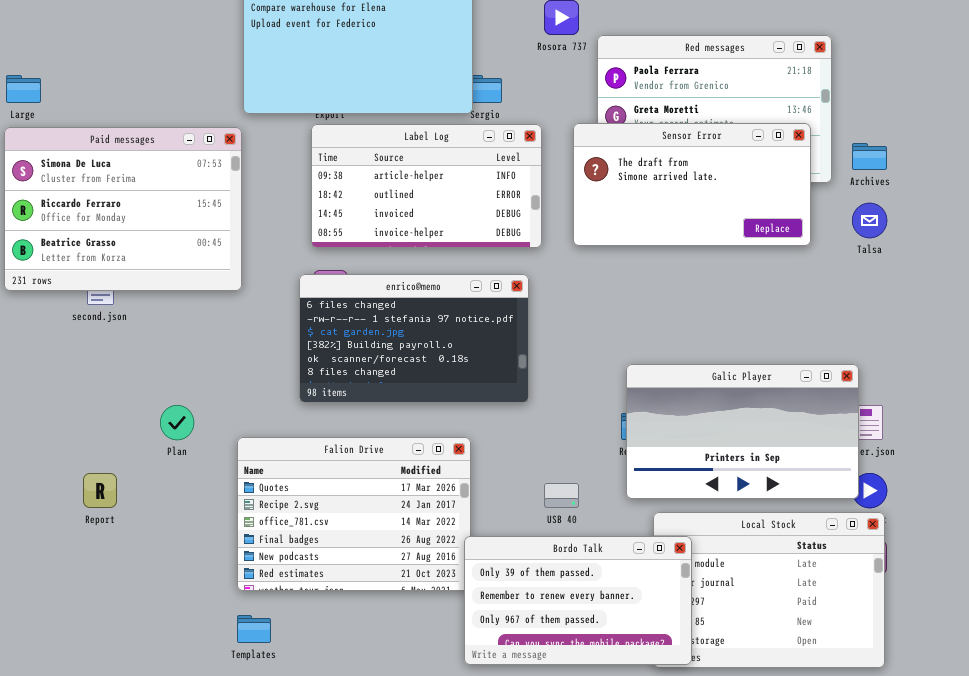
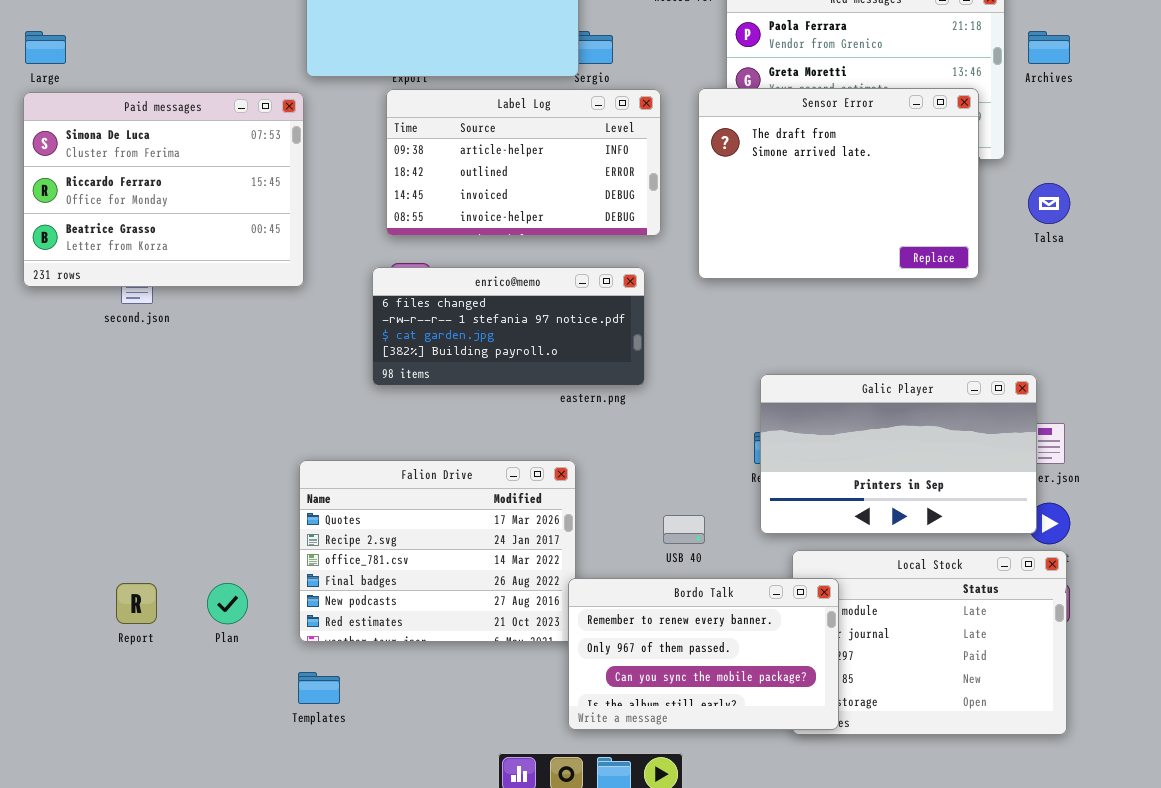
Sensor Error: [573,123,811,246] -> [698,88,979,279], resized
Archives: [852,143,887,170] -> [1028,31,1070,64], moved
enrico@memo: [299,274,529,403] -> [372,267,645,386], resized
Plan: [160,405,194,440] -> [207,583,248,624], moved
Report: [83,473,117,508] -> [116,583,157,624], moved
Bordo Talk: [464,536,692,665] -> [568,578,839,730], scrolled down 1 row

